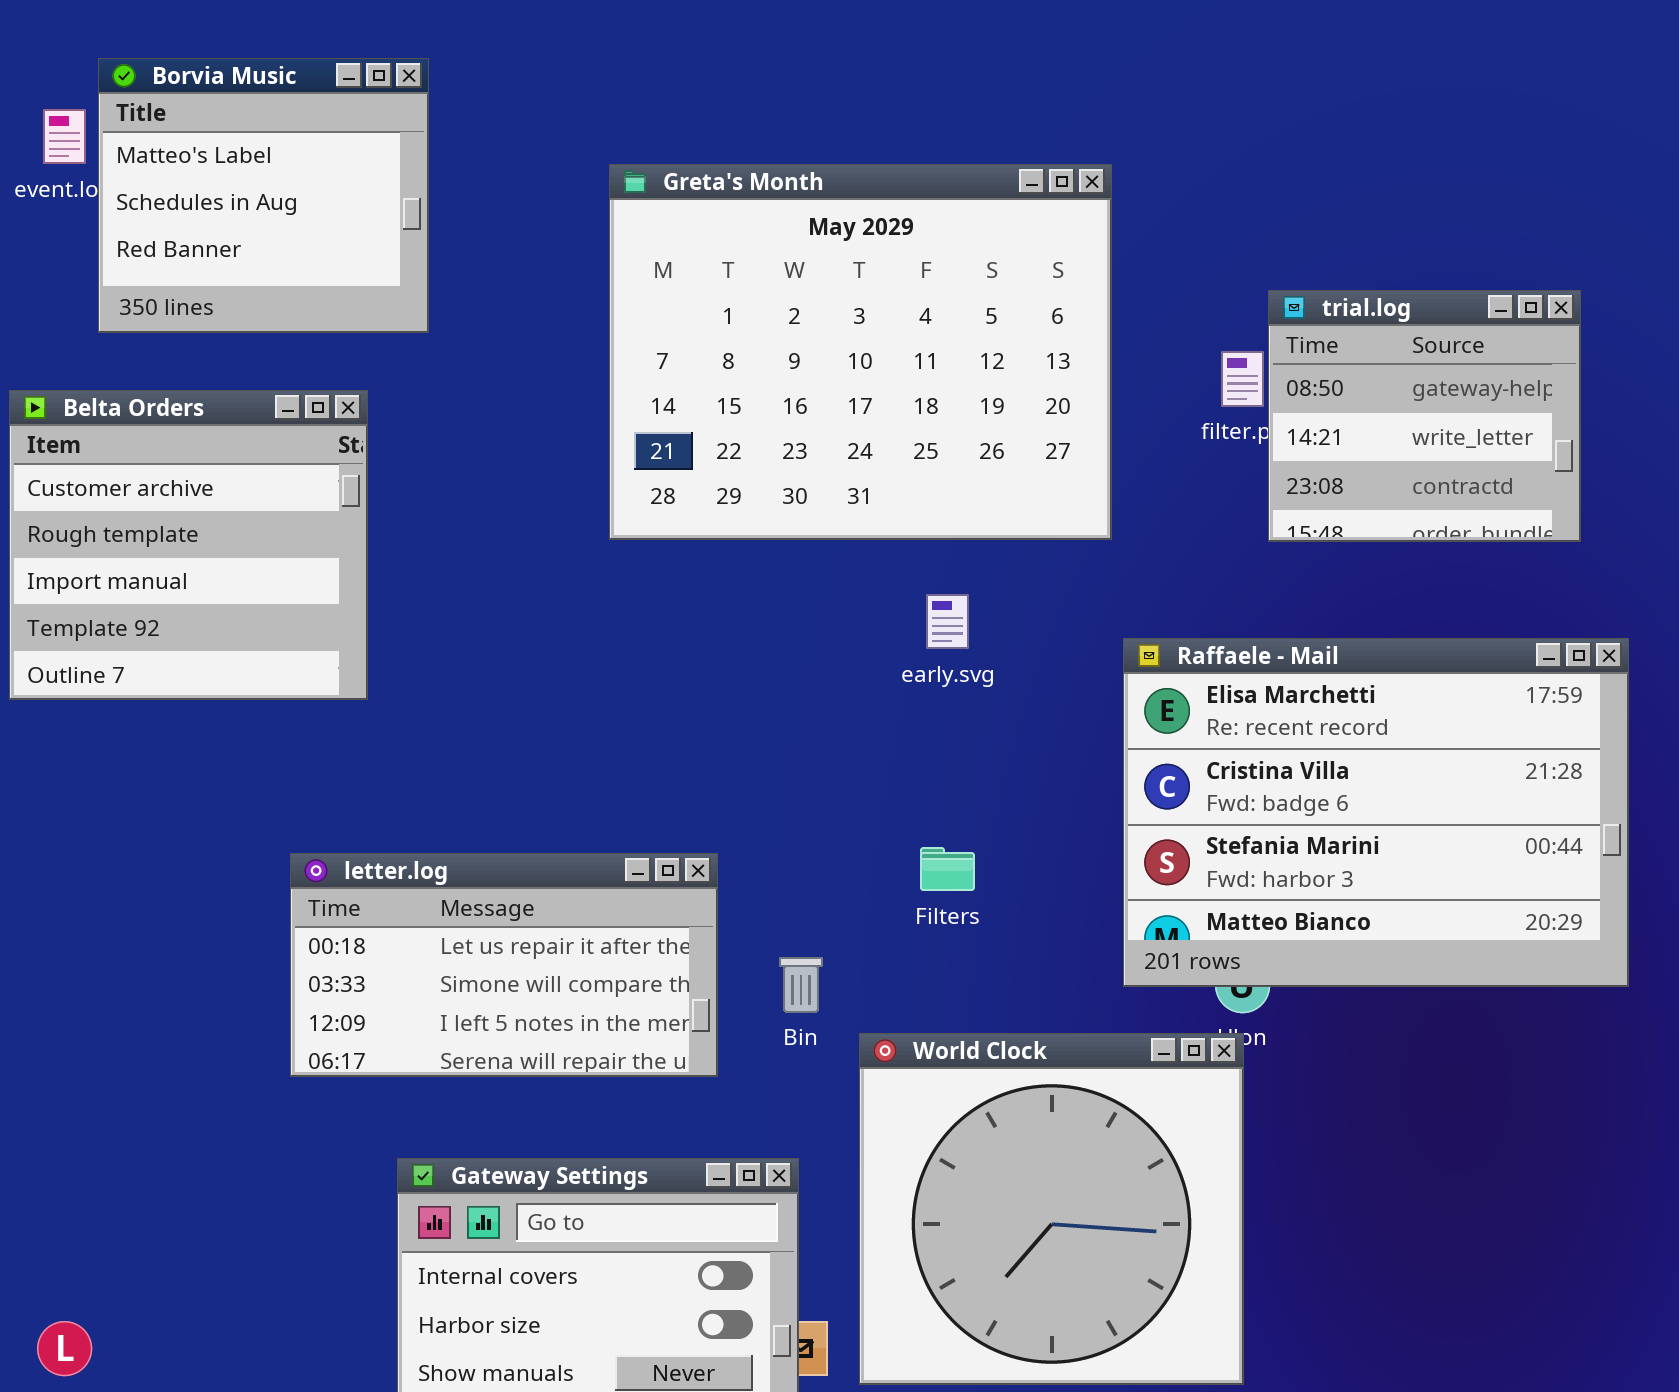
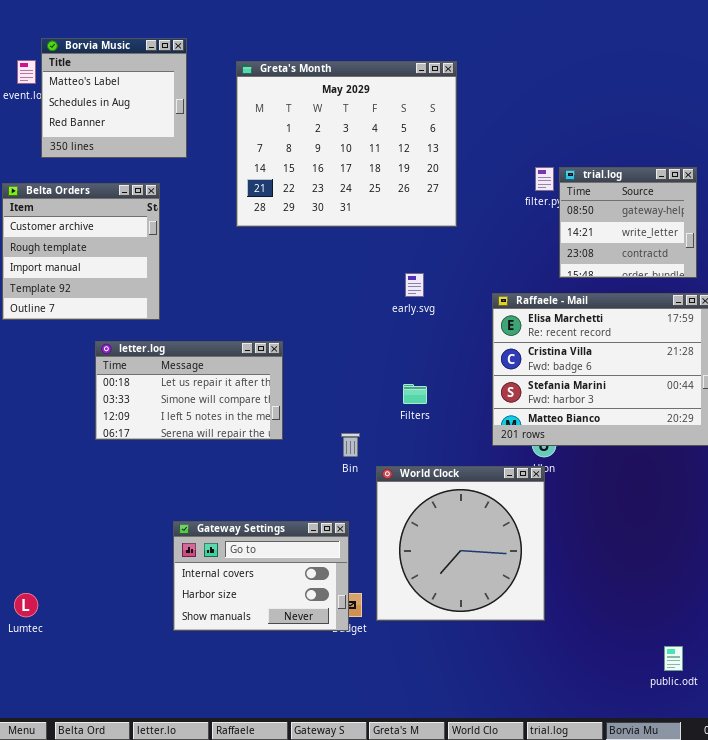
Greta's Month: [609,164,1112,540] -> [236,61,457,227], moved
trial.log: [1268,290,1581,542] -> [559,167,697,278], moved
letter.log: [290,853,718,1077] -> [95,341,283,440], moved

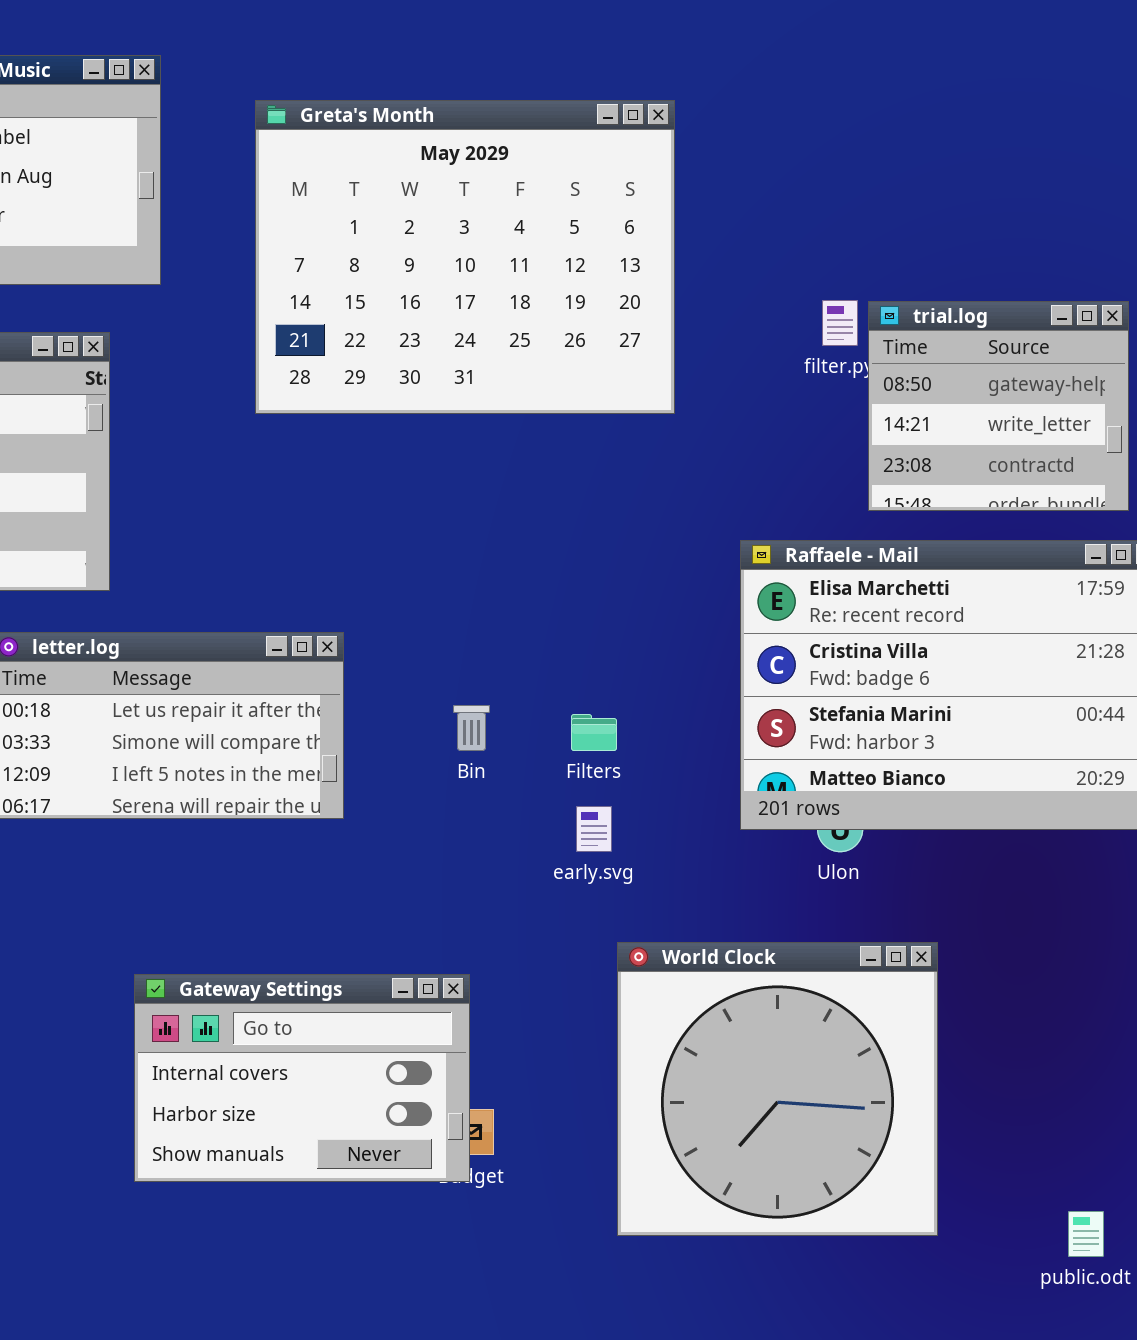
early.svg: [405,273,424,297] -> [576,806,612,852], moved
Bin: [341,433,360,457] -> [453,705,490,751], moved
World Clock: [376,466,545,621] -> [617,942,938,1236], moved

